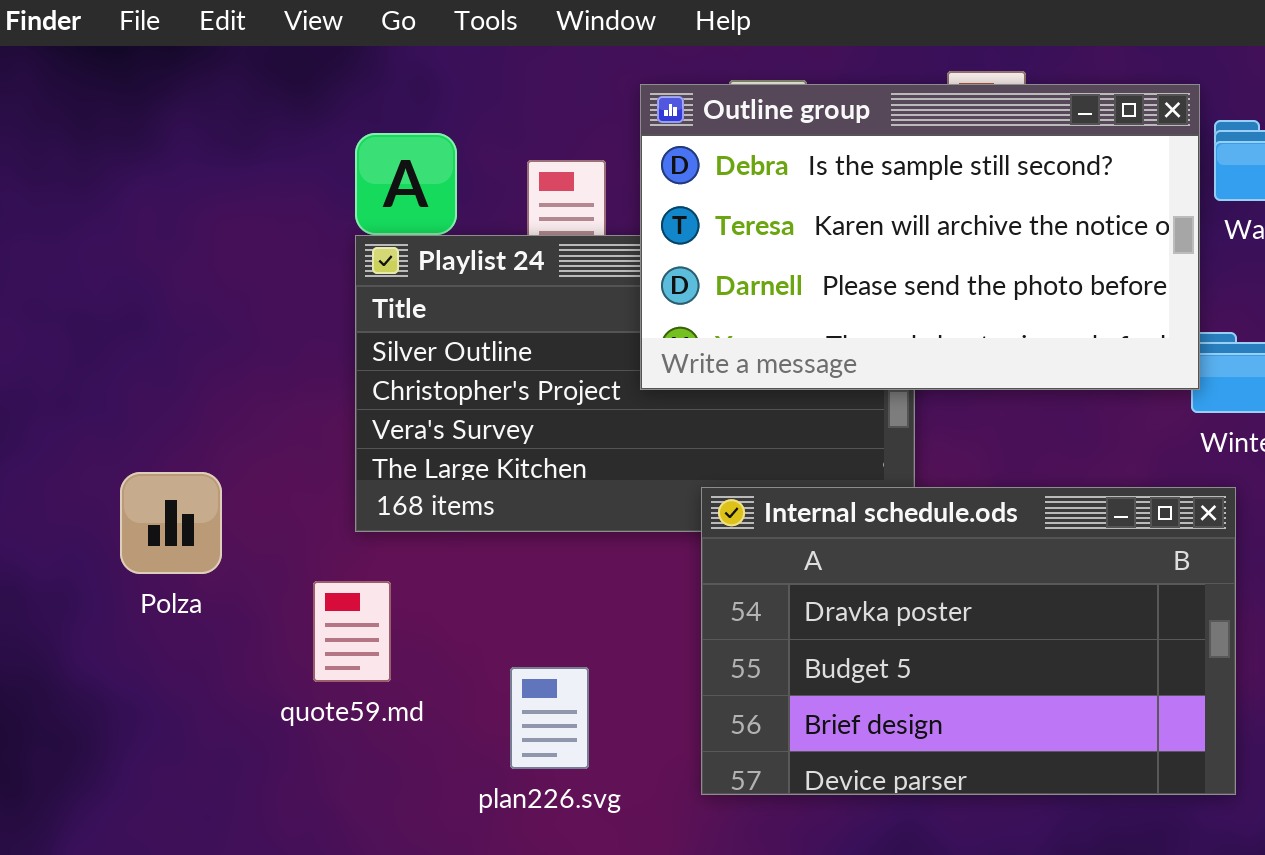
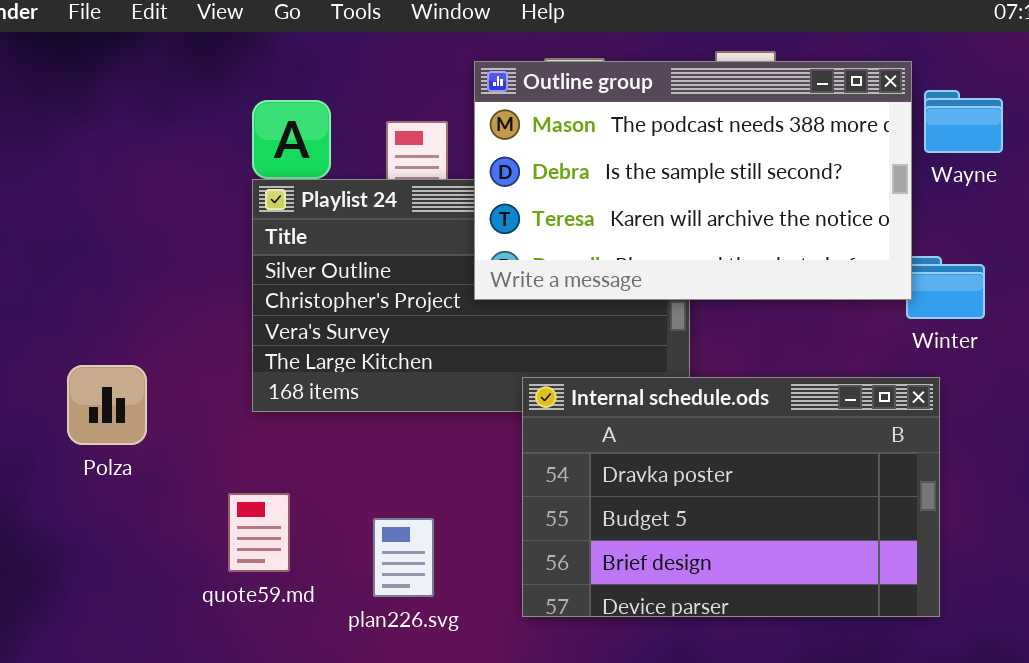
Outline group: [640,84,1200,390] -> [474,61,912,300], scrolled up 1 row
quote59.md: [313,581,391,682] -> [228,493,290,572], moved

